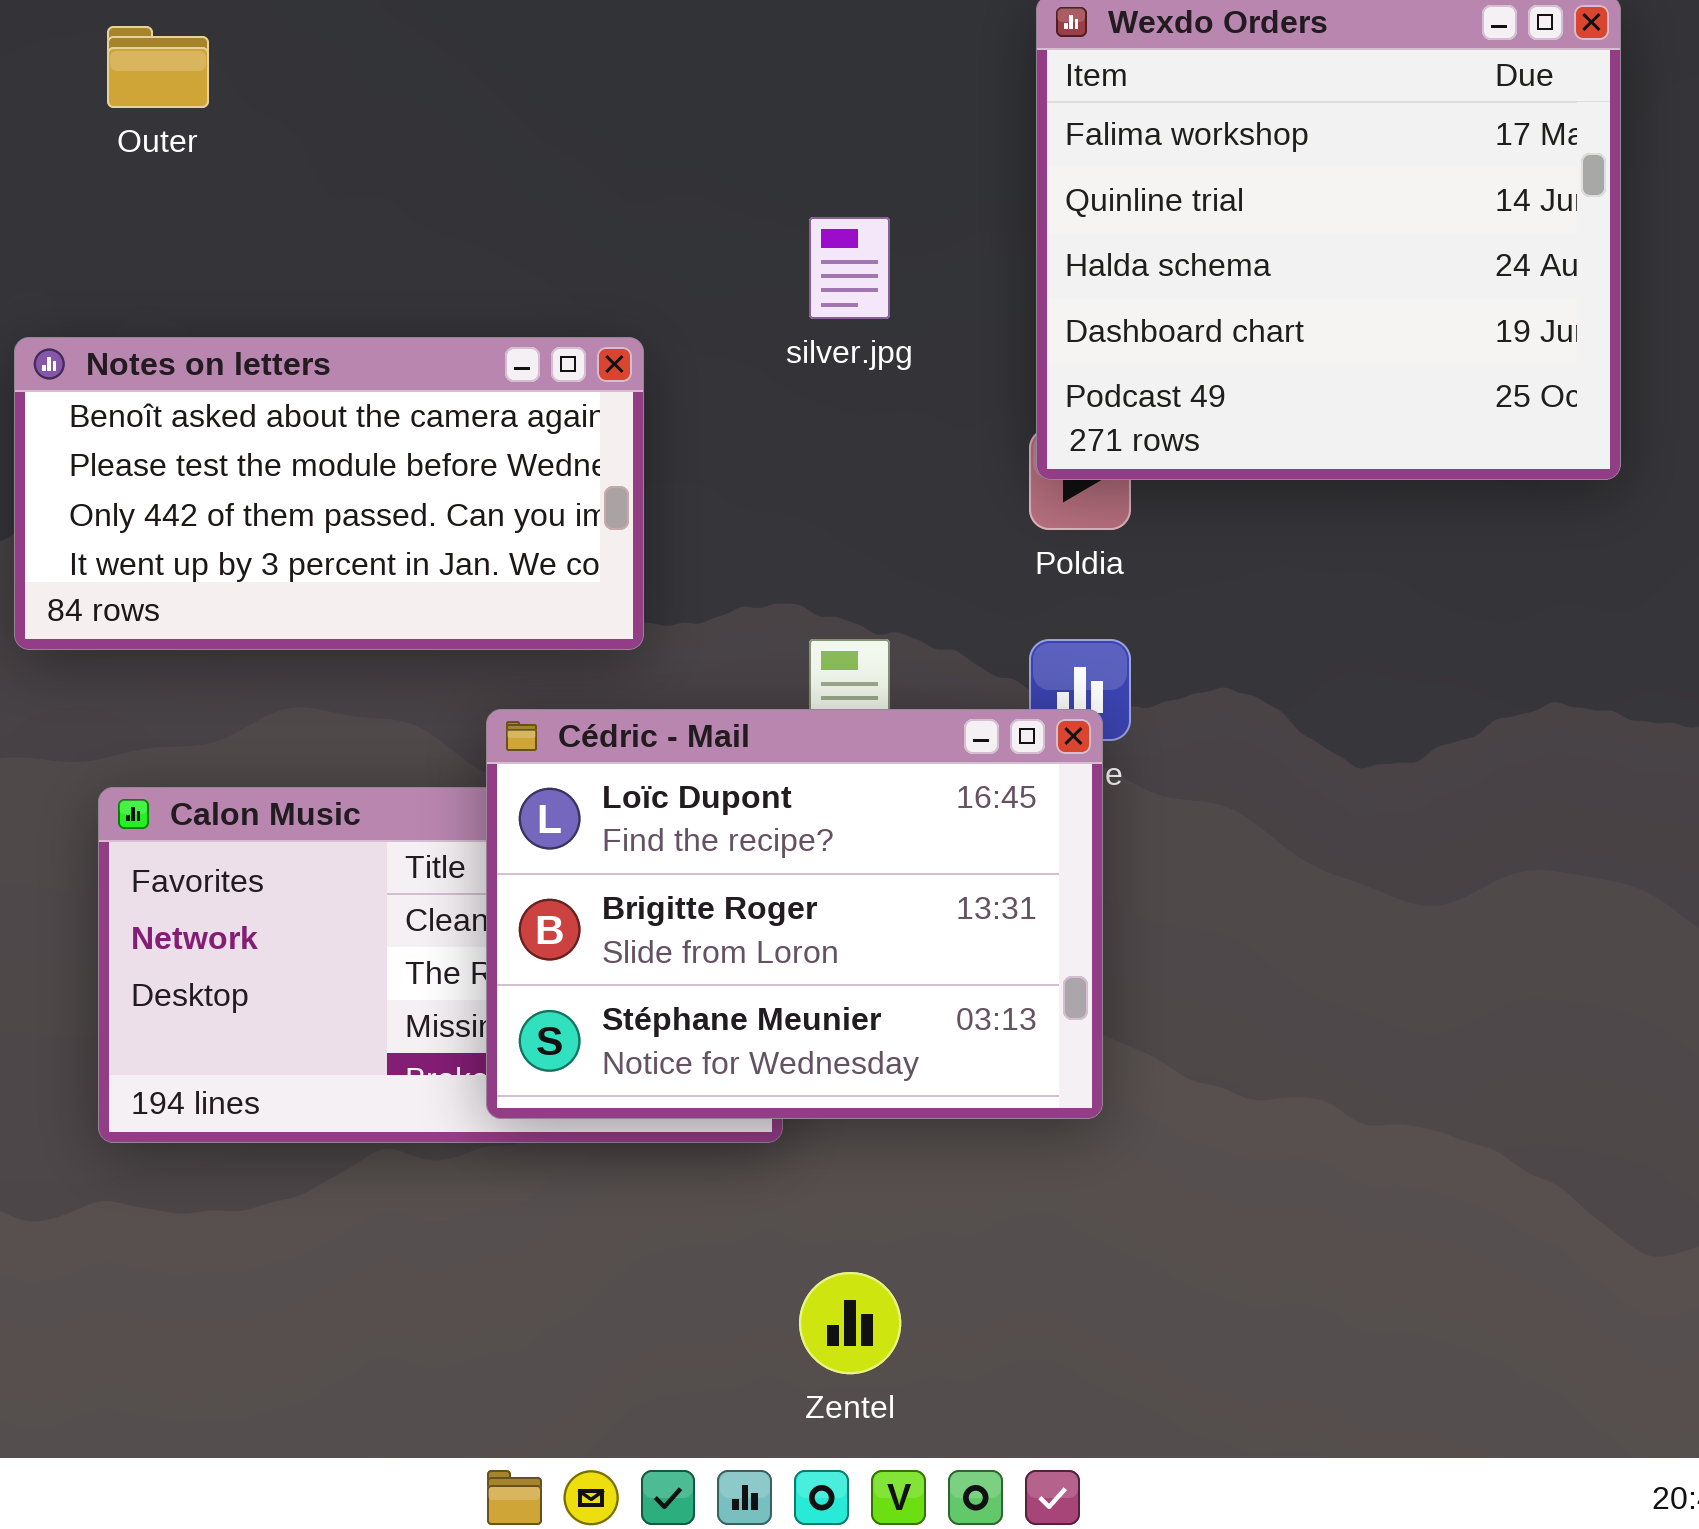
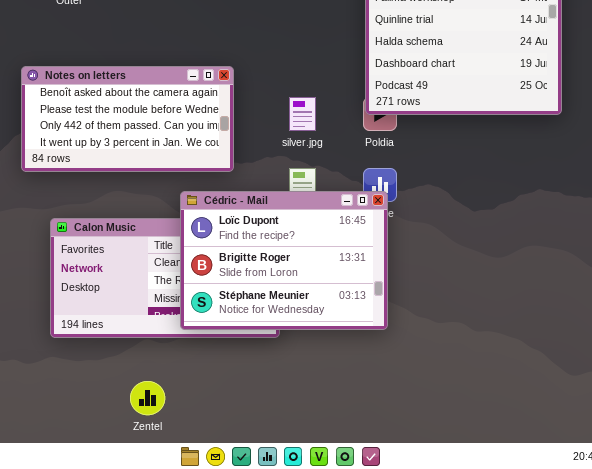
silver.jpg: [809,217,890,319] -> [289,97,316,131], moved
Zentel: [799,1272,901,1374] -> [130,381,165,415], moved

